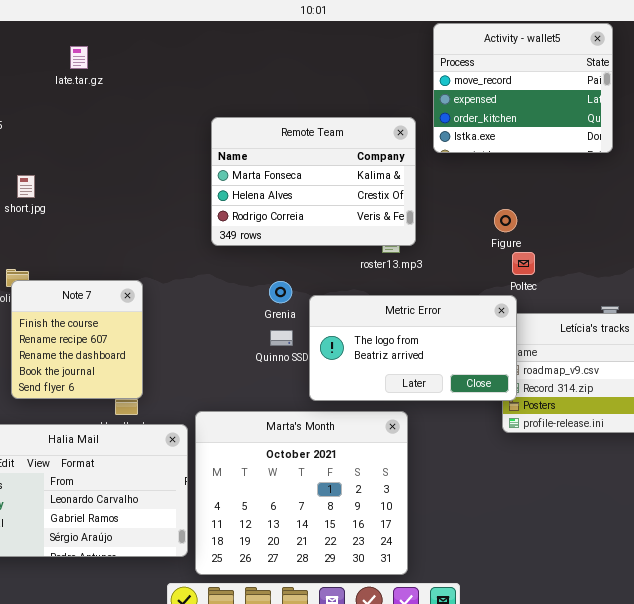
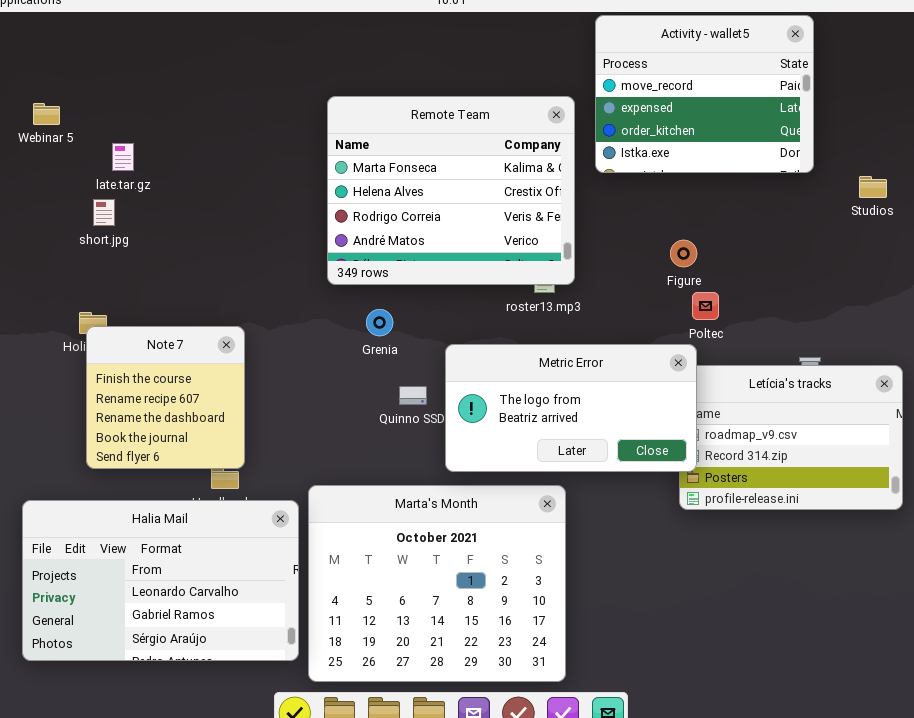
late.tar.gz: [70,46,88,69] -> [112,143,134,171], moved
Remote Team: [211,117,416,246] -> [327,96,575,285], resized
Grenia: [269,281,292,303] -> [366,309,393,336], moved

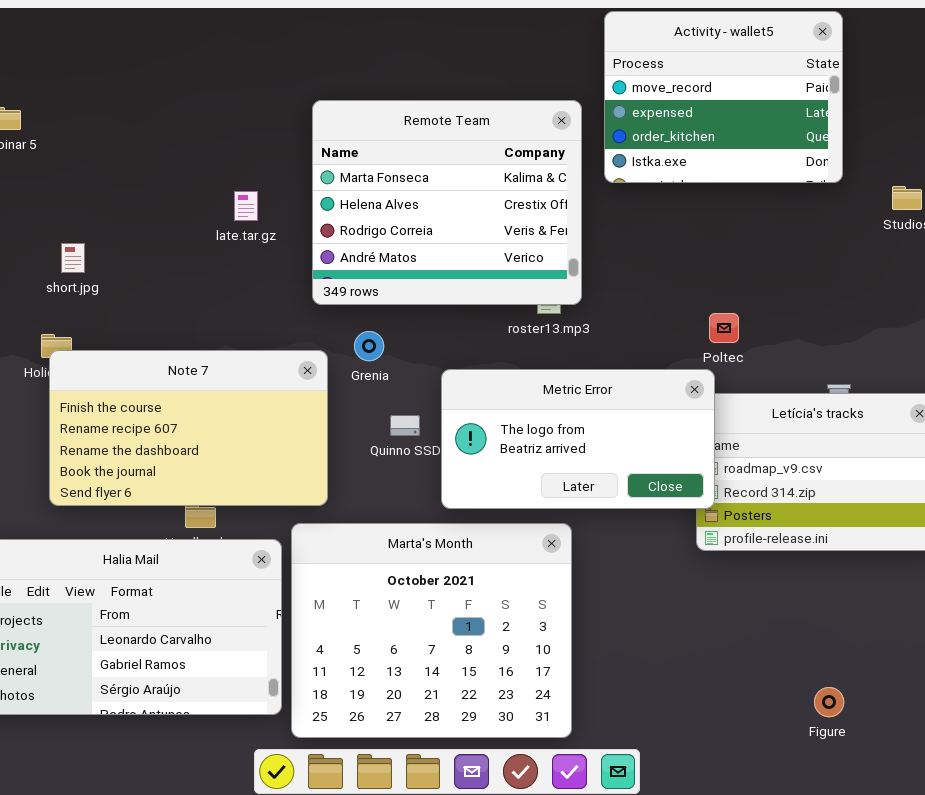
late.tar.gz: [112,143,134,171] -> [234,191,258,221], moved
short.jpg: [93,199,115,226] -> [61,243,85,273], moved
Figure: [670,240,697,267] -> [814,687,844,717], moved
Note 7: [86,326,245,469] -> [49,350,328,506], resized

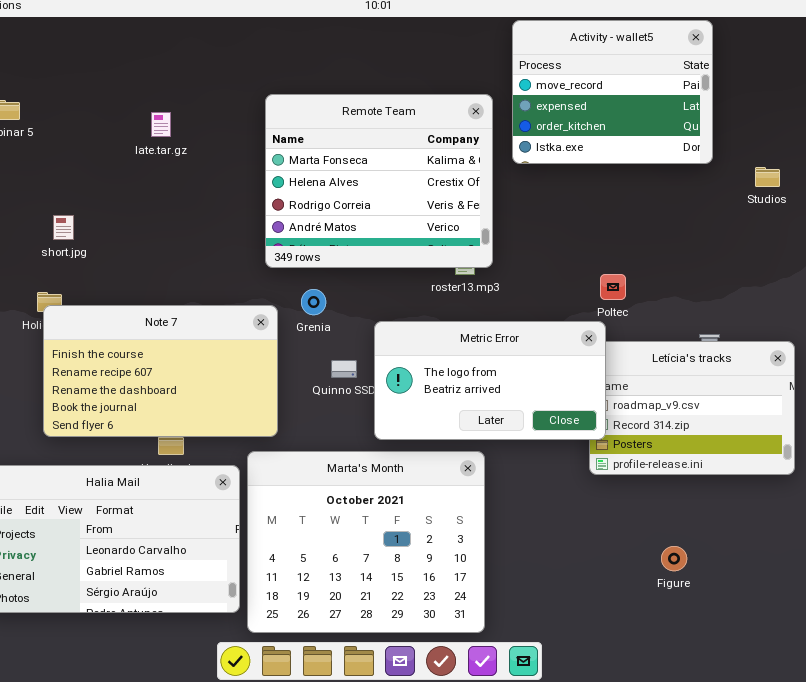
late.tar.gz: [234,191,258,221] -> [151,112,171,137], moved
Figure: [814,687,844,717] -> [661,546,687,571], moved

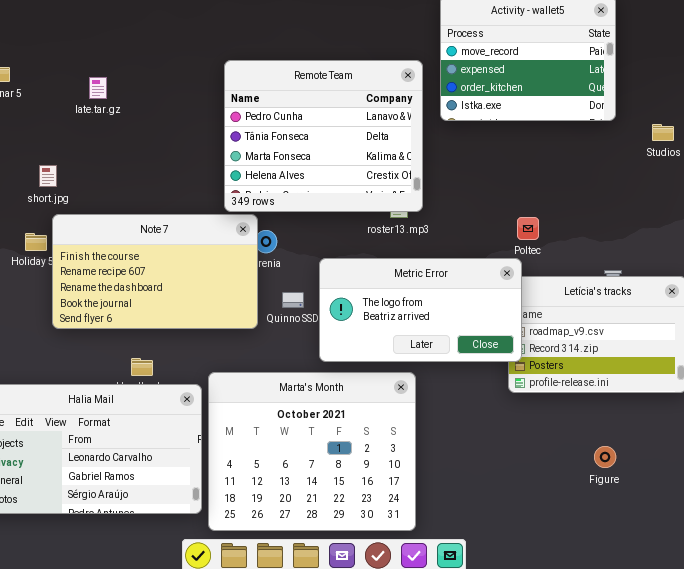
Remote Team: [265,94,493,268] -> [224,60,423,212], scrolled up 2 rows
late.tar.gz: [151,112,171,137] -> [89,77,107,99], moved
Note 7: [43,305,278,437] -> [52,214,258,329], moved
Figure: [661,546,687,571] -> [594,446,616,468], moved

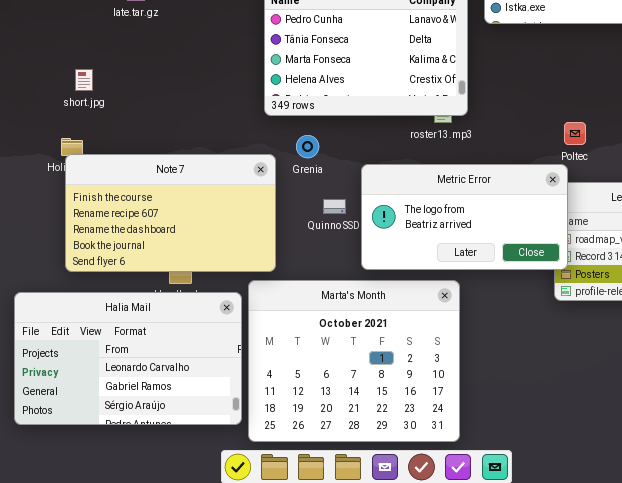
Note 7: [52,214,258,329] -> [65,154,276,272], moved

